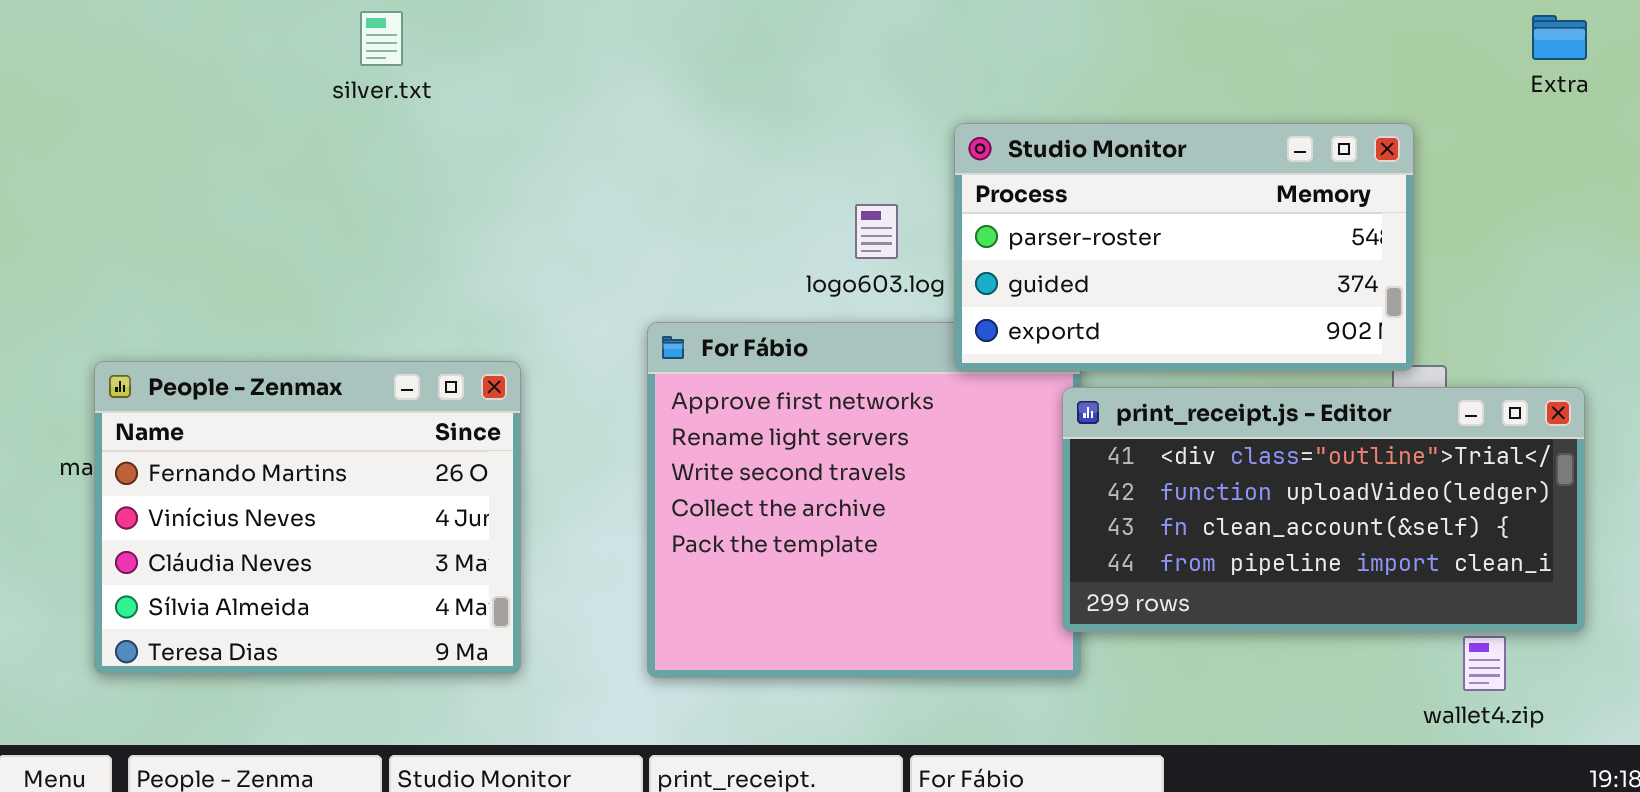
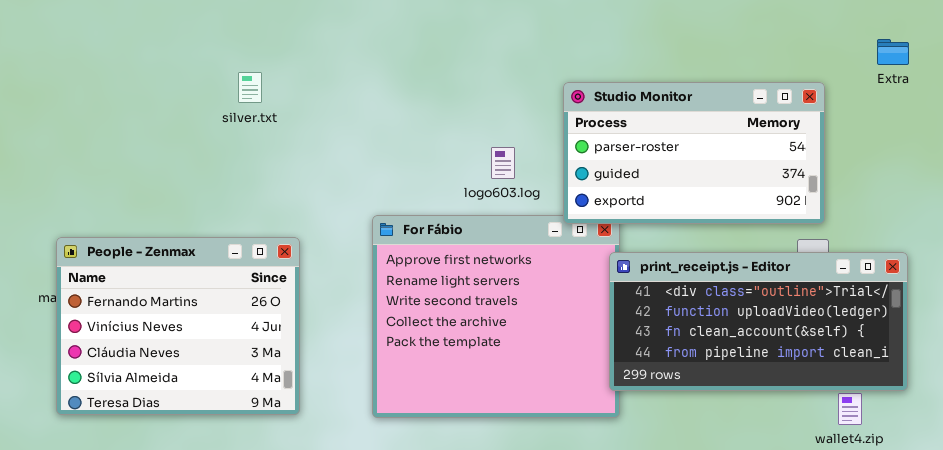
silver.txt: [360,11,403,66] -> [238,72,262,103], moved
Studio Monitor: [954,123,1414,371] -> [563,82,825,224], moved

